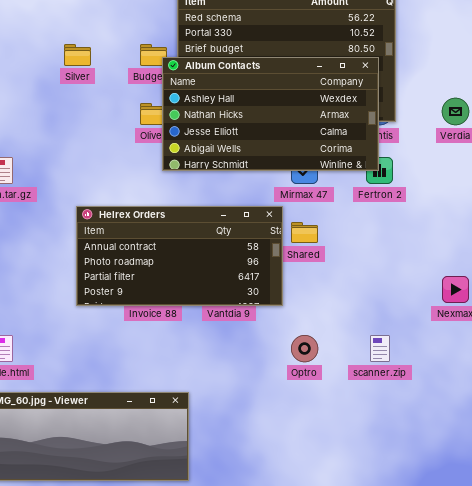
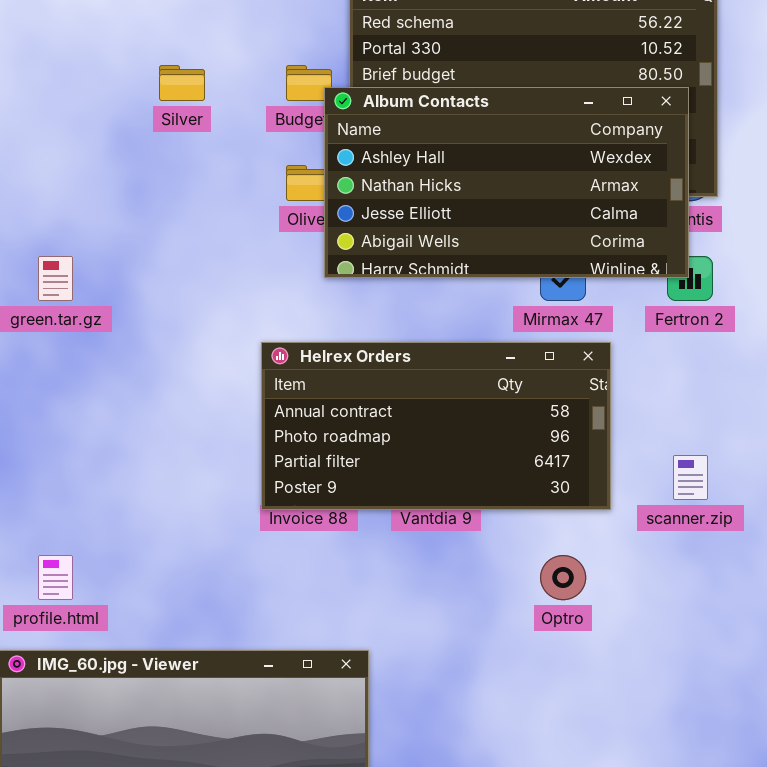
Helrex Orders: [76,206,283,306] -> [261,342,611,510], moved
scanner.zip: [370,335,390,362] -> [673,455,708,500], moved

